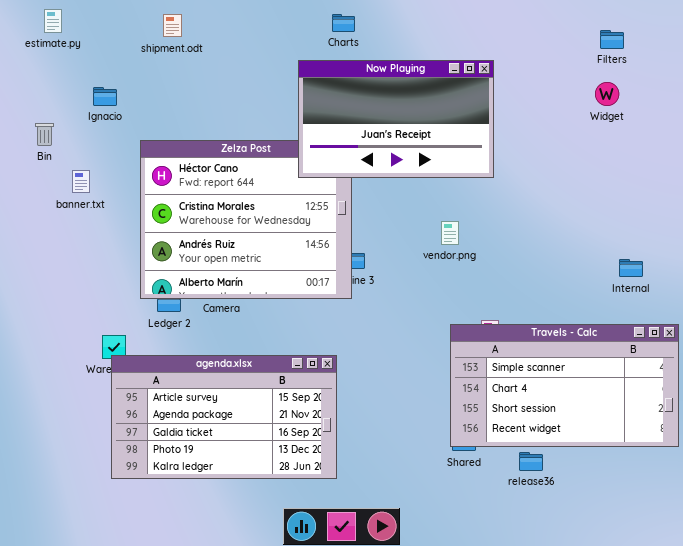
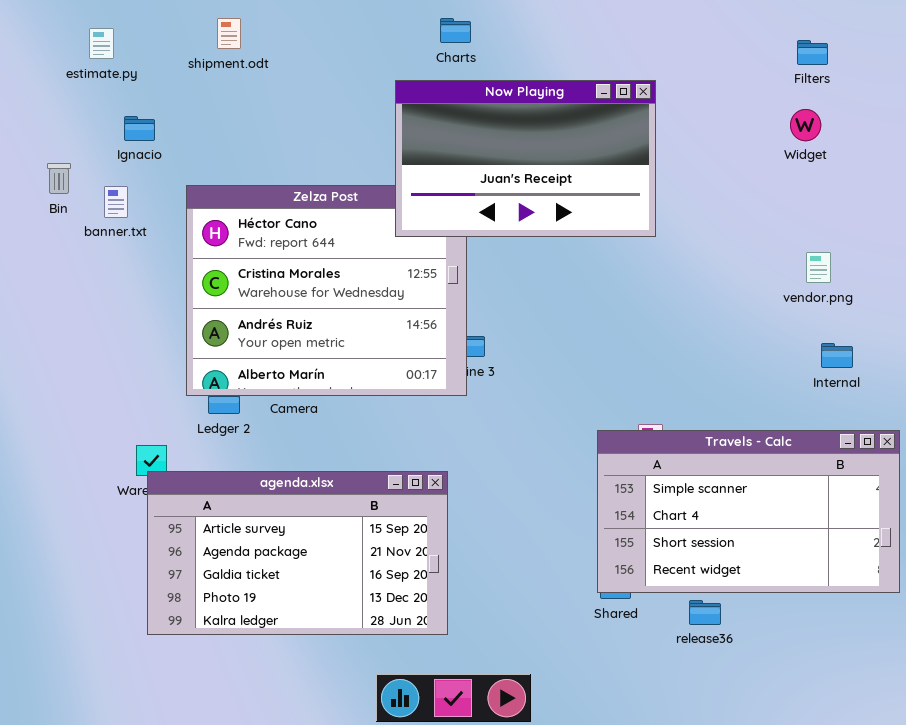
estimate.py: [44,9,62,33] -> [89,28,114,59], moved
banner.txt: [72,170,90,193] -> [104,186,128,218], moved
vendor.png: [441,221,459,245] -> [806,252,831,283], moved

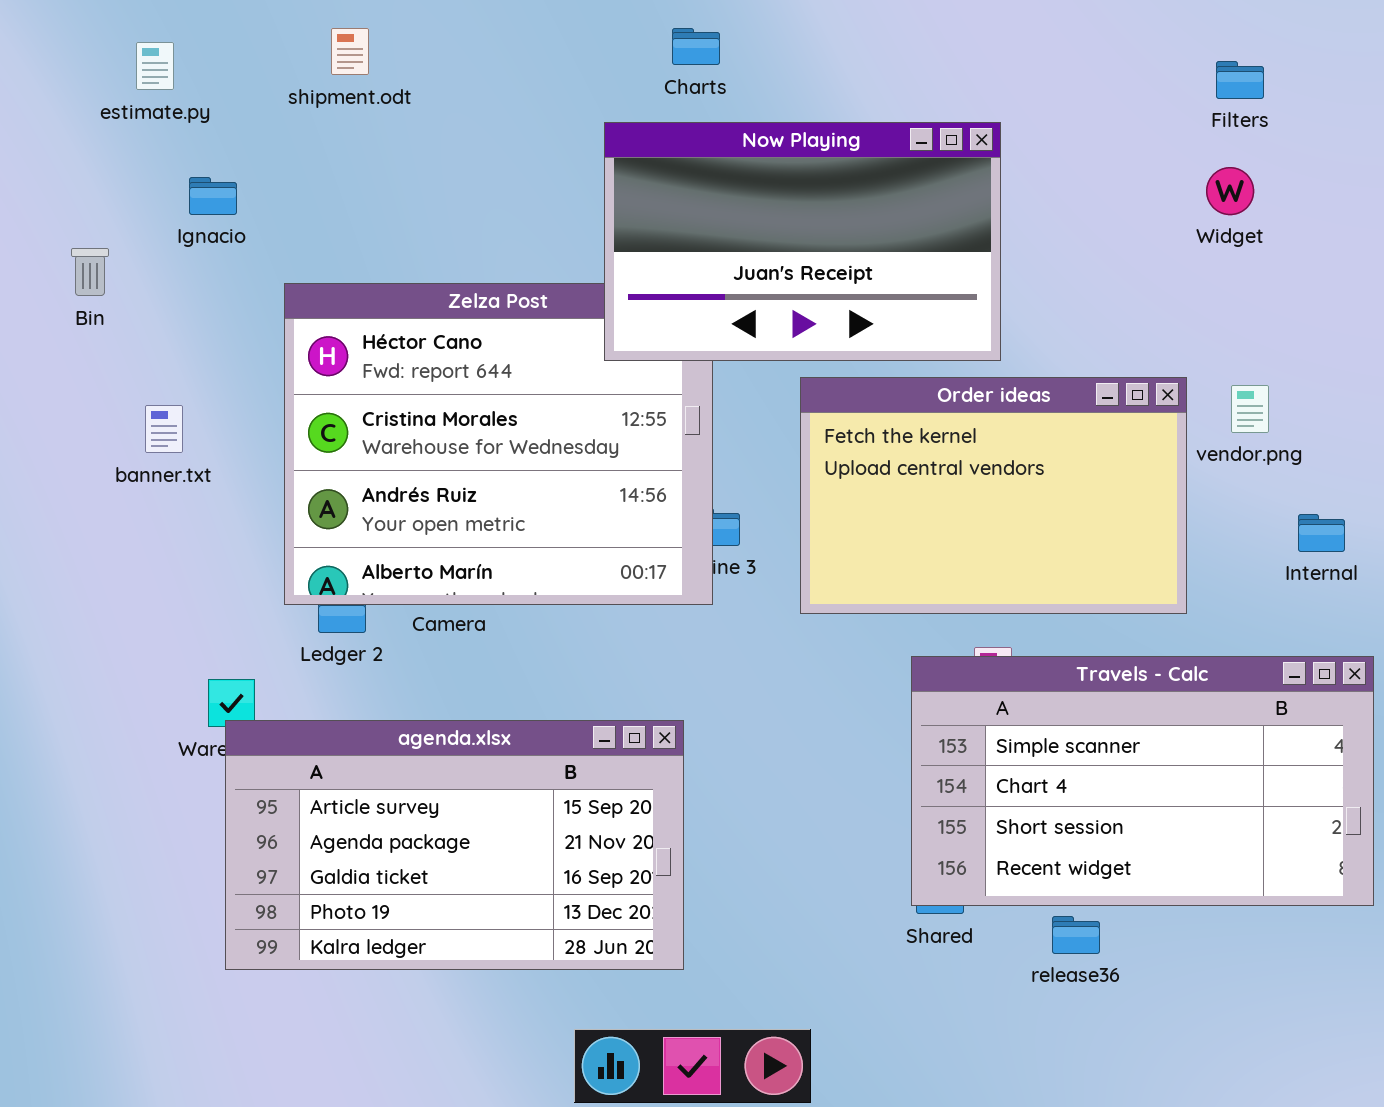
banner.txt: [104,186,128,218] -> [145,405,183,453], moved
Order ideas: none -> [800,377,1187,614], opened
Internal: [821,343,853,368] -> [1298,514,1345,552], moved

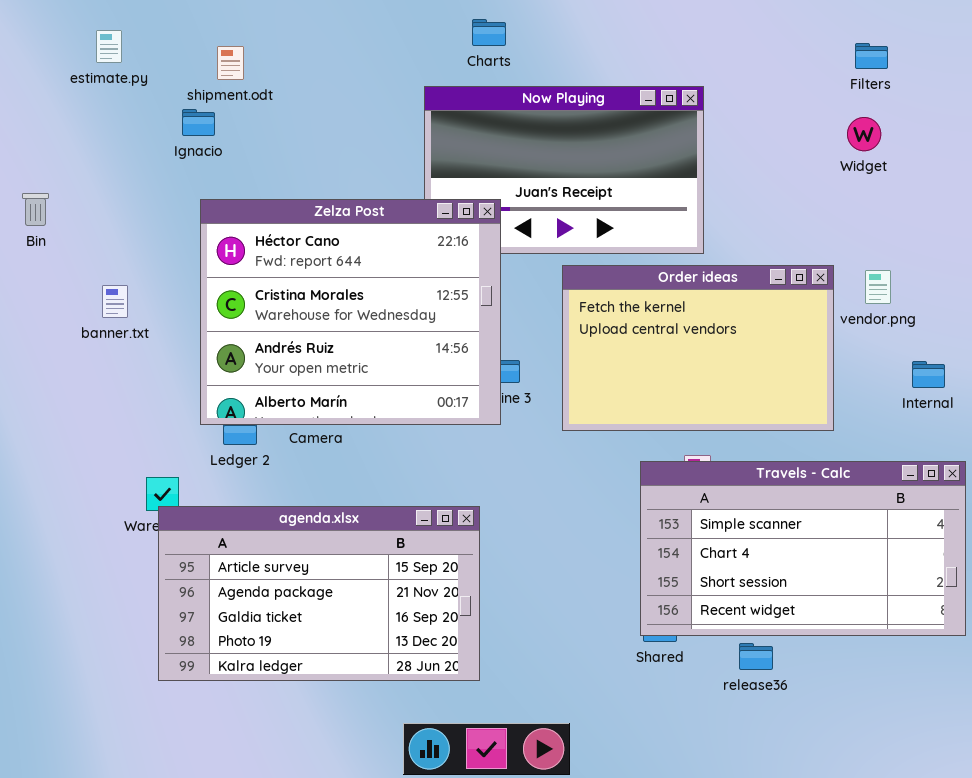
shipment.odt: [331,28,369,75] -> [217,46,244,80], moved
Ignacio: [189,177,237,215] -> [182,109,215,136], moved
Bin: [71,248,109,296] -> [22,193,49,226], moved
Zelza Post: [284,283,713,605] -> [200,199,501,425], raised

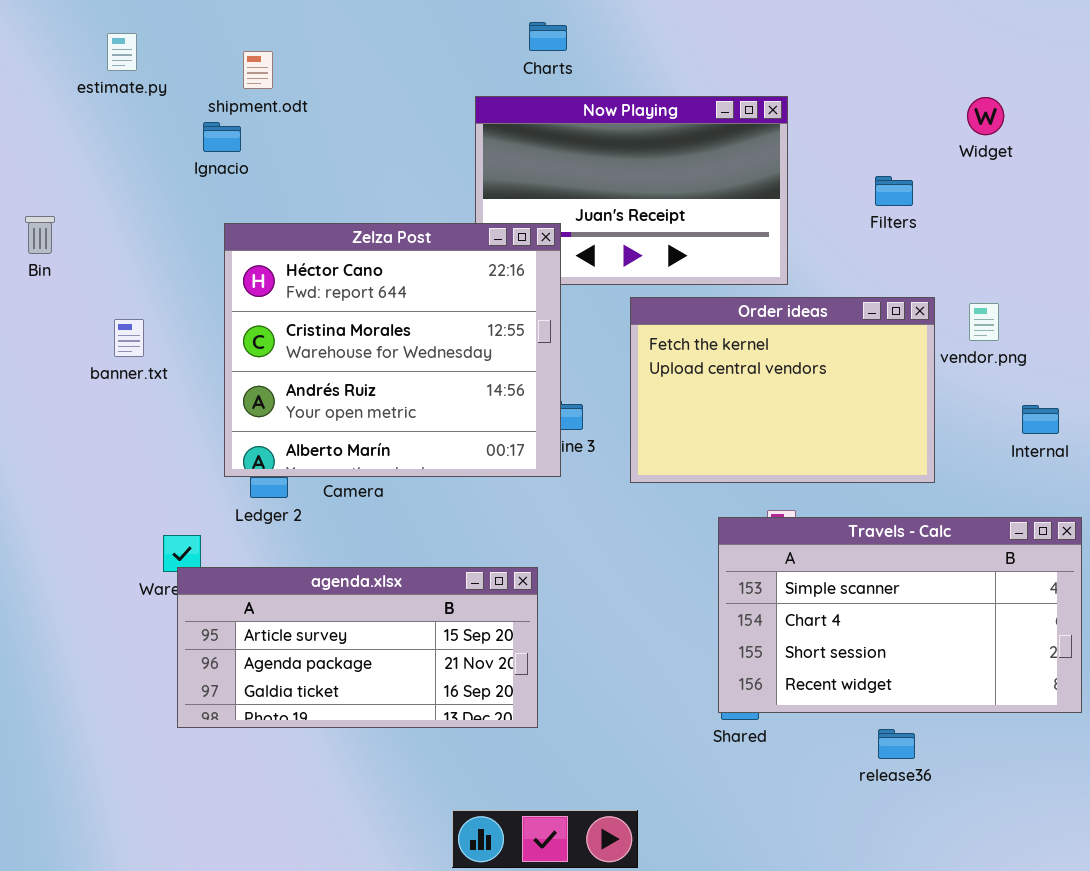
Filters: [855,43,888,69] -> [875,176,913,206], moved
Widget: [847,117,881,151] -> [967,97,1004,135], moved
agenda.xlsx: [158,506,480,681] -> [177,567,538,728], resized
release36: [739,643,773,670] -> [878,729,915,759], moved

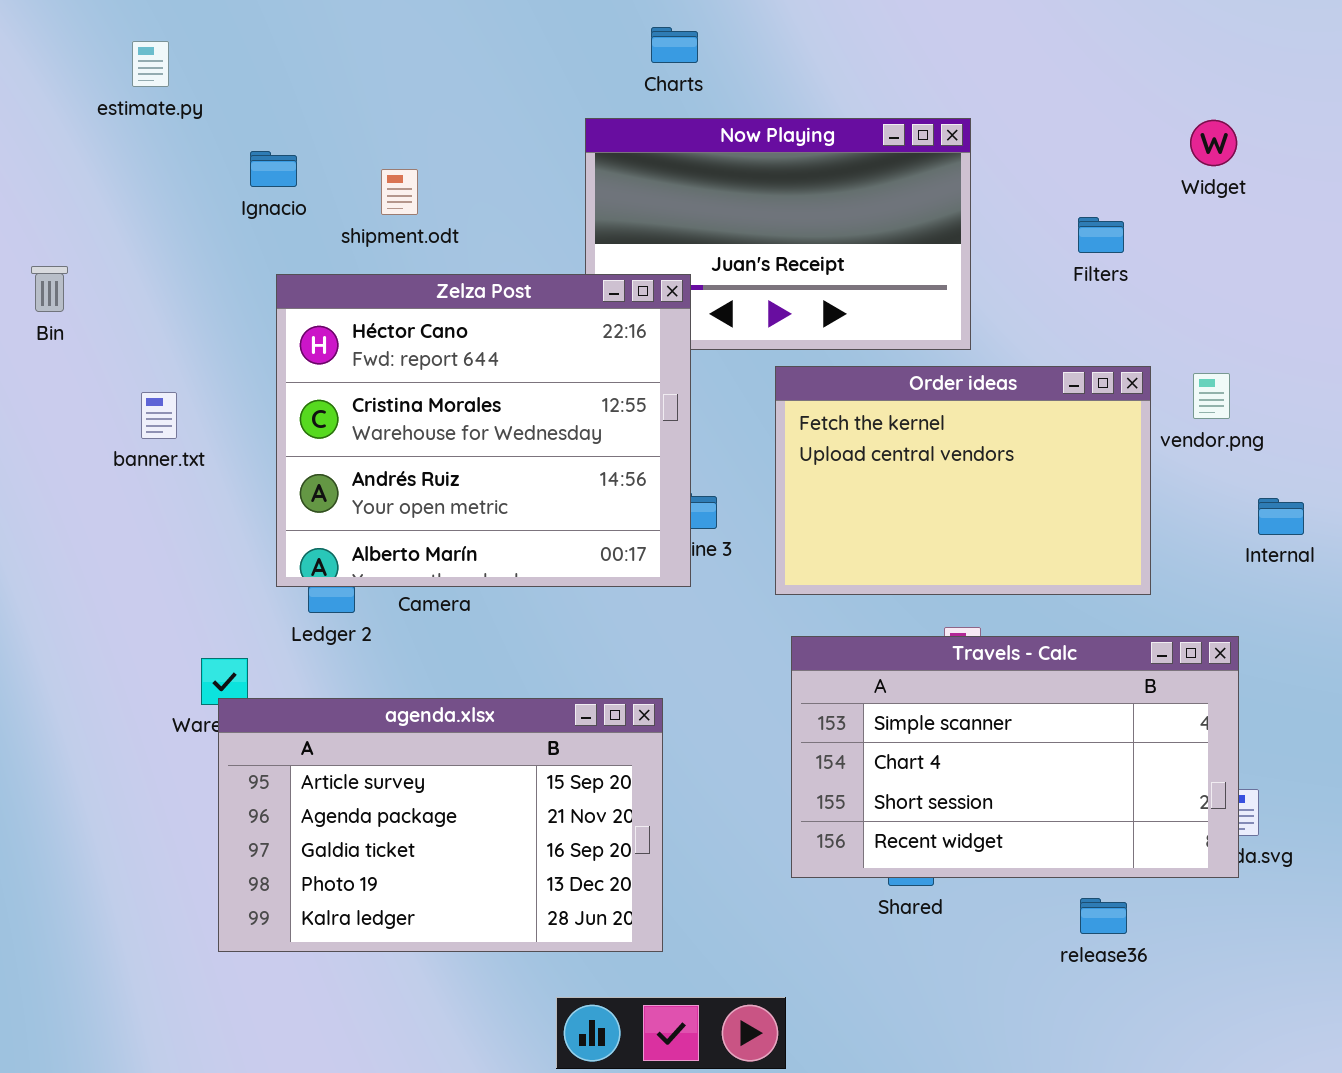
shipment.odt: [243,51,273,89] -> [381,169,418,215], moved
Travels - Calc: [718,517,1082,713] -> [791,636,1239,878], moved
agenda.xlsx: [177,567,538,728] -> [218,698,663,952], resized

